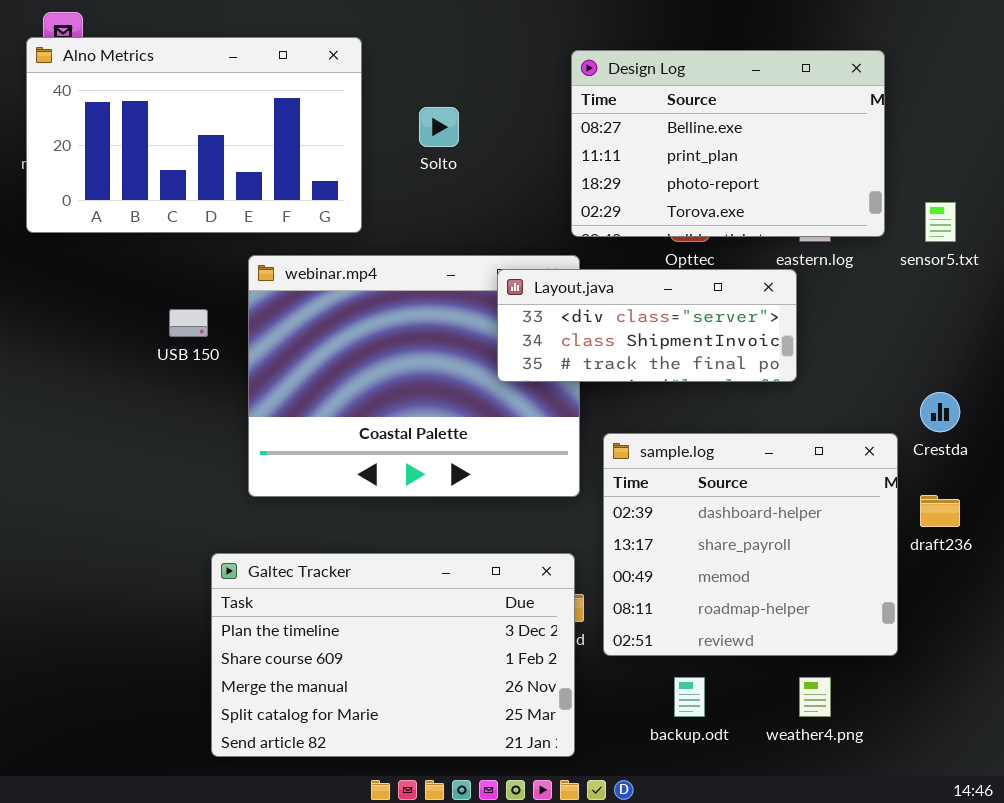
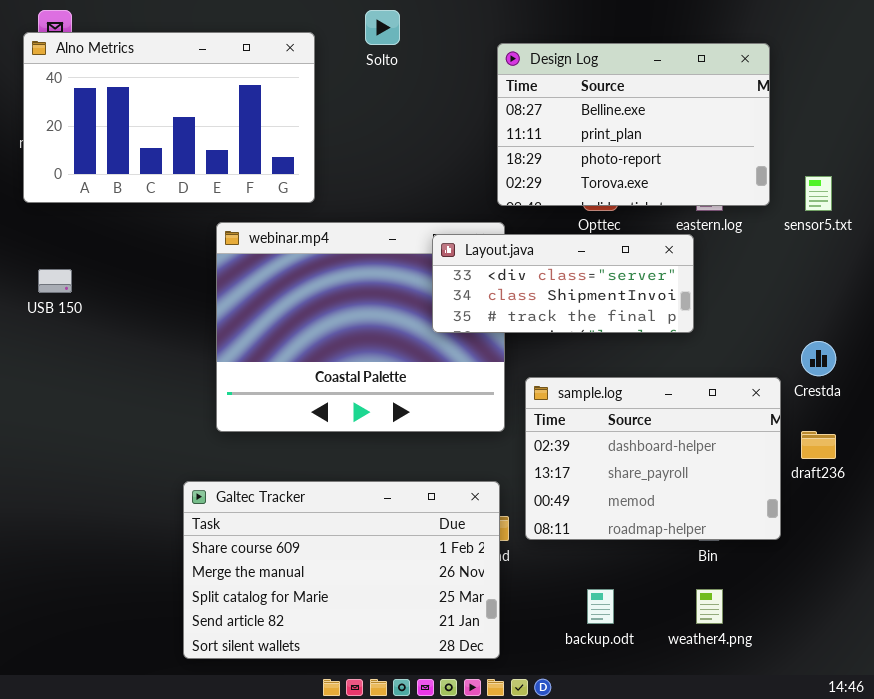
Solto: [419,107,459,147] -> [365,10,400,45], moved
USB 150: [169,309,208,337] -> [38,269,72,293], moved
sample.log: [603,433,898,656] -> [525,377,781,540], resized
Galtec Tracker: [211,553,575,757] -> [183,481,500,659], scrolled down 1 row

